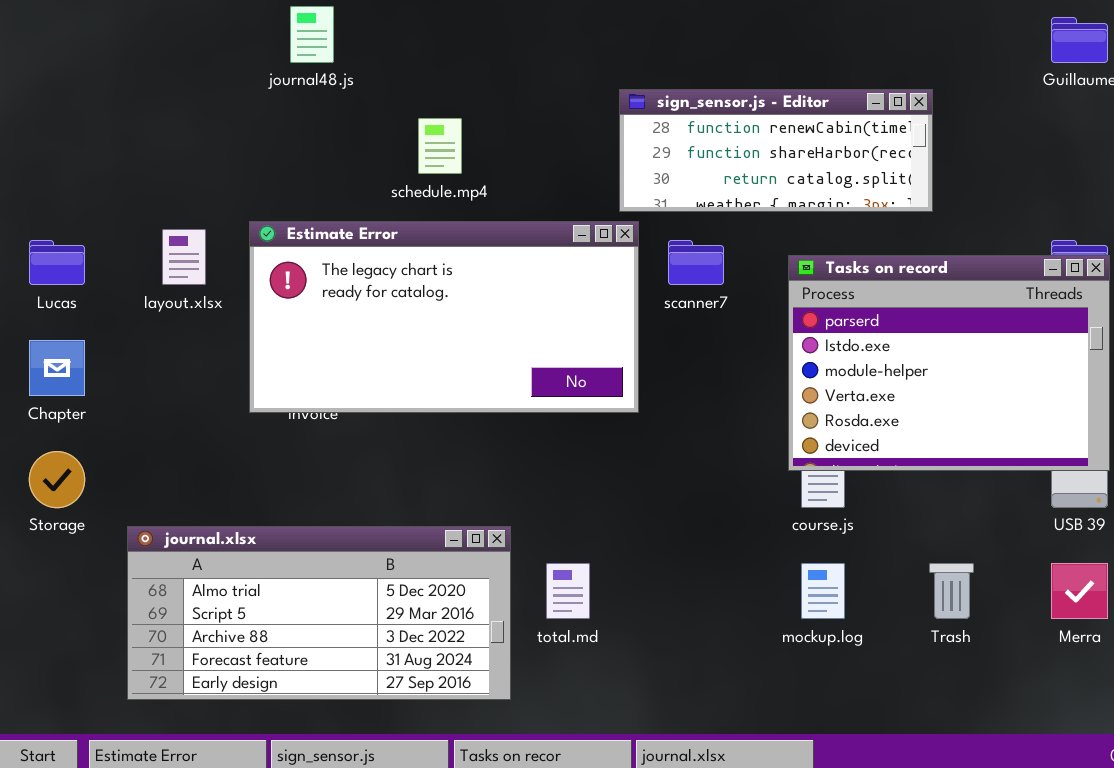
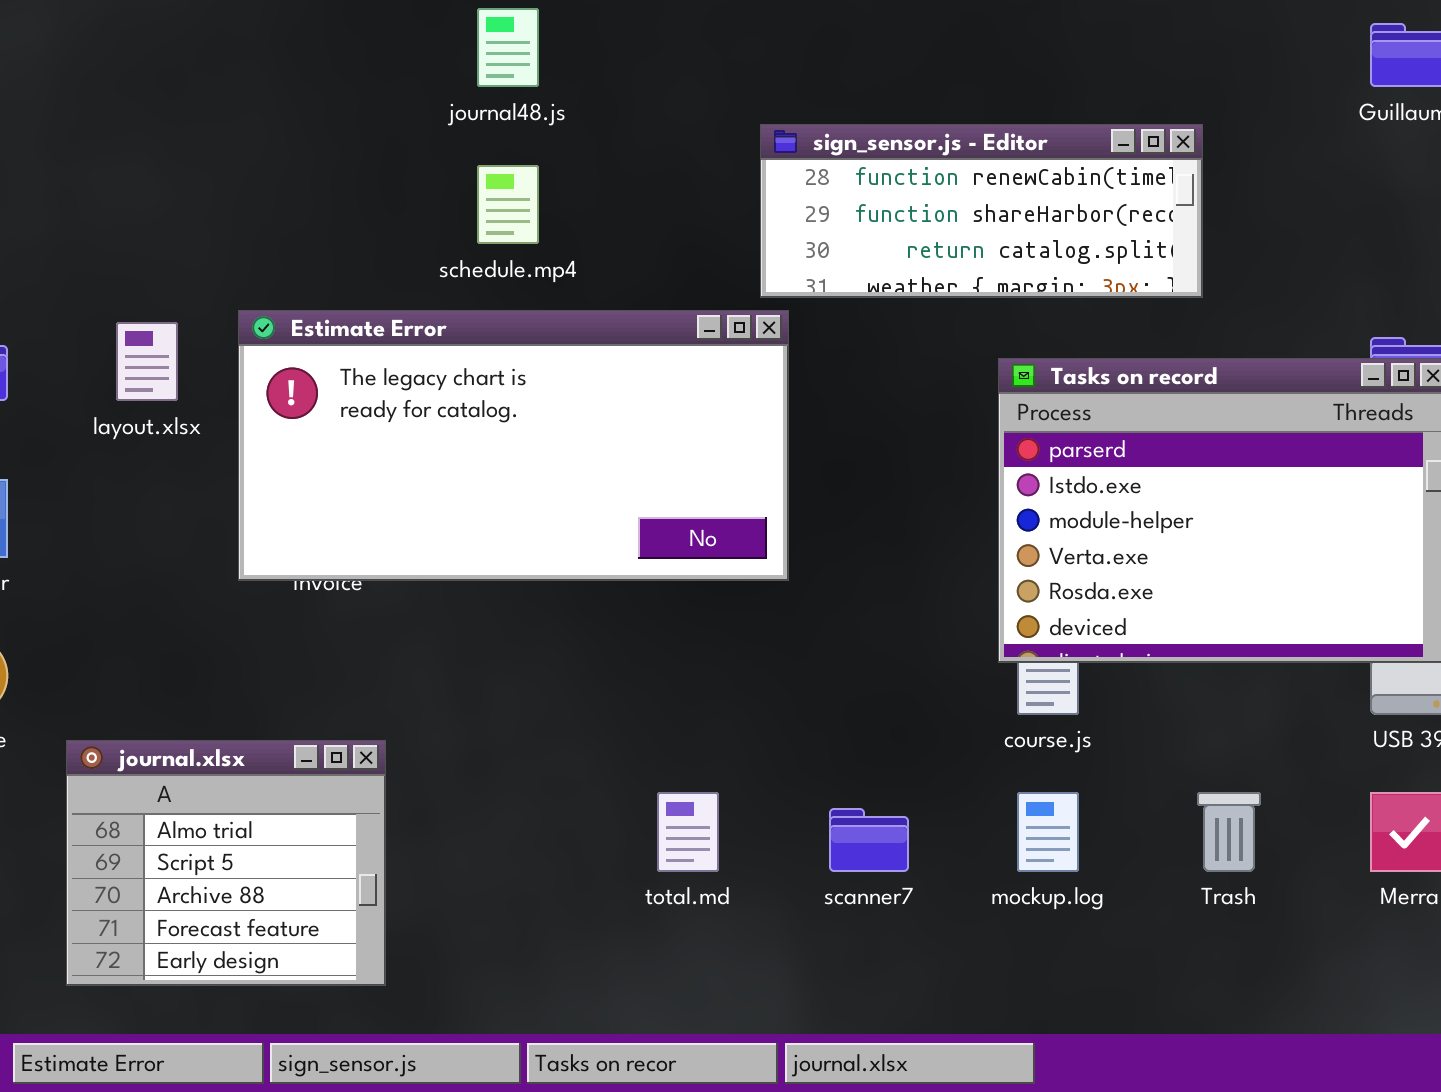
journal48.js: [290,6,334,63] -> [477,8,539,87], moved
scanner7: [668,240,724,285] -> [829,808,909,872], moved
journal.xlsx: [127,526,511,700] -> [66,740,386,986], resized

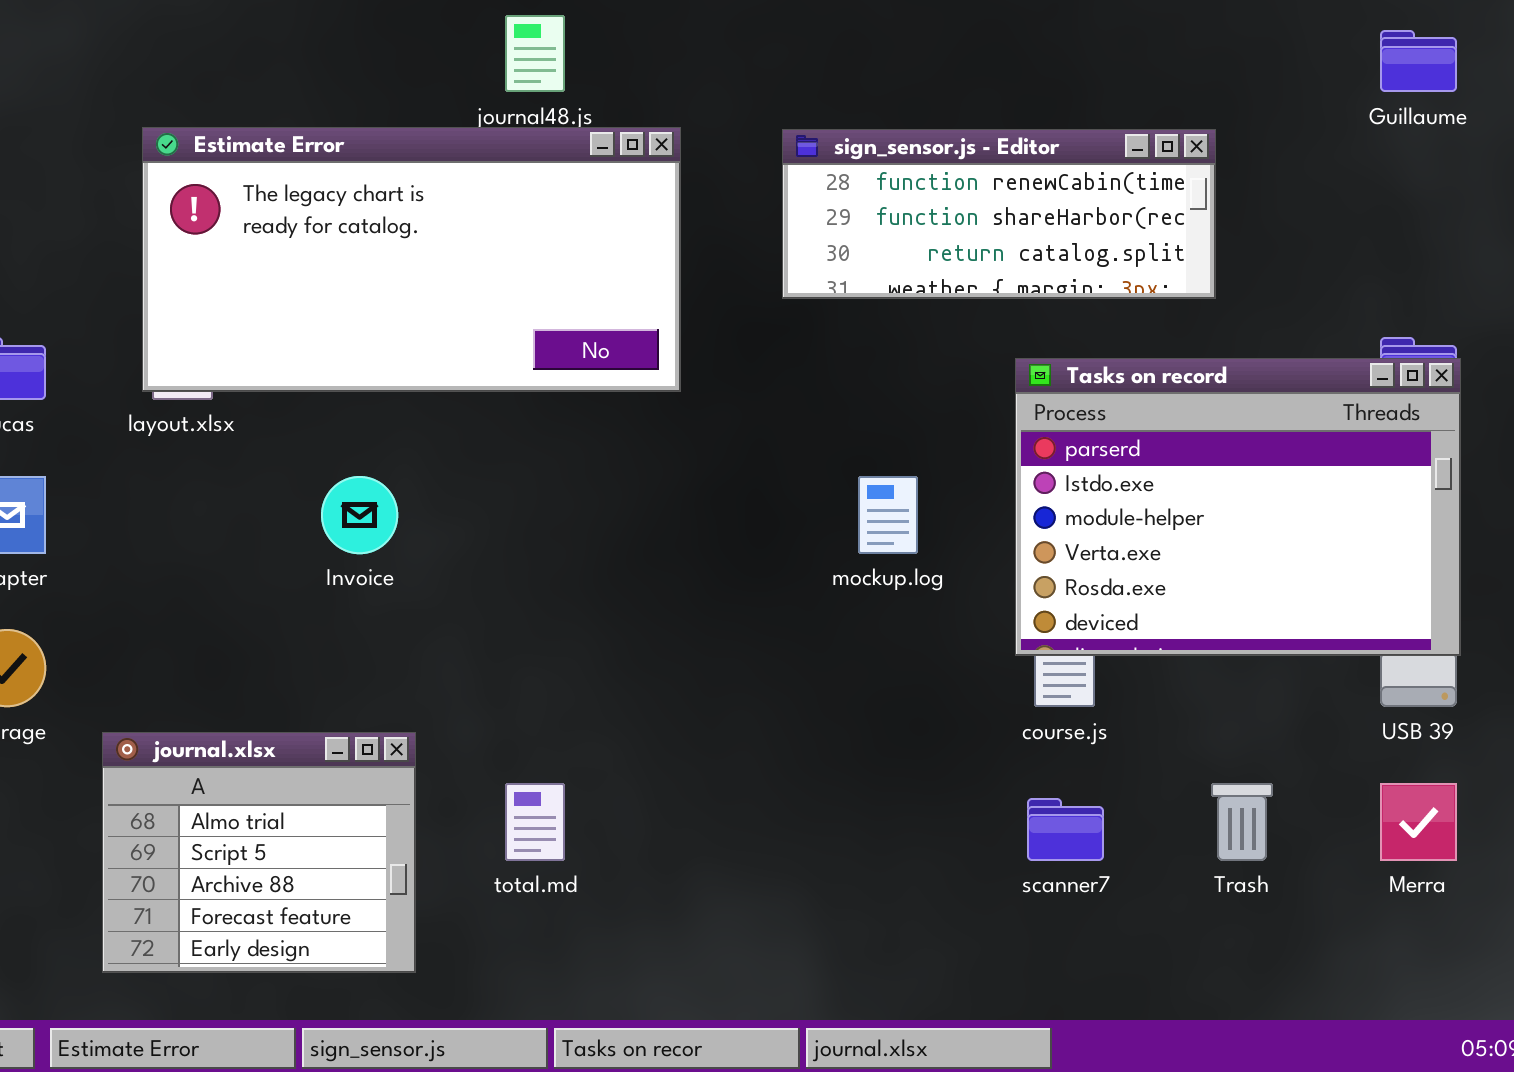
Estimate Error: [238,310,789,581] -> [142,127,681,392], moved
total.md: [657,792,719,872] -> [505,783,565,861], moved
mockup.log: [1017,792,1079,872] -> [858,476,918,554], moved
scanner7: [829,808,909,872] -> [1027,798,1104,861], moved

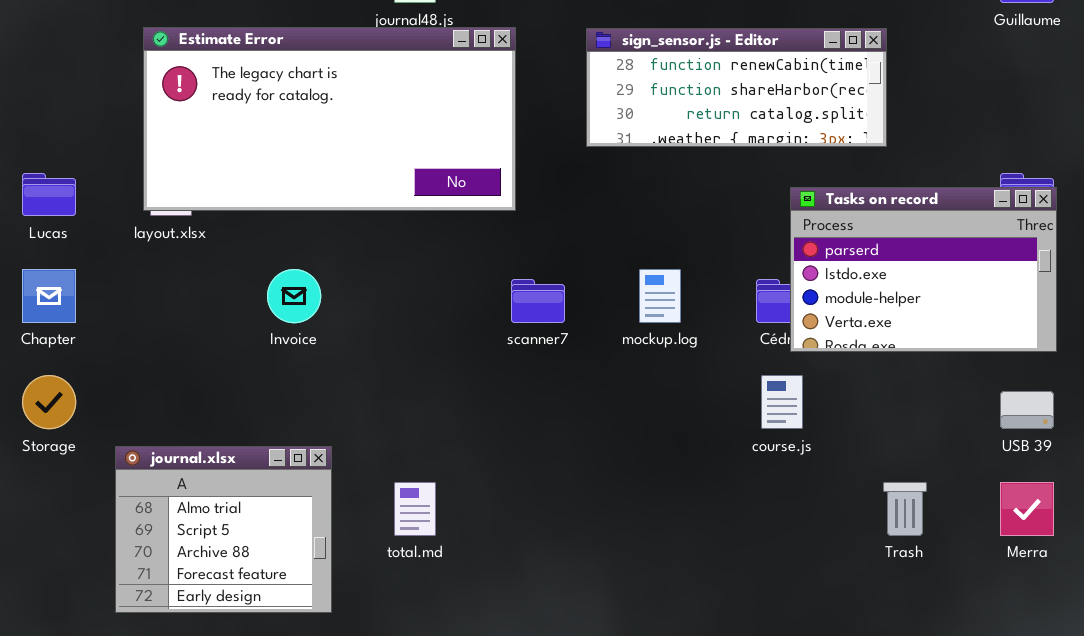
Tasks on record: [1015,358,1461,656] -> [790,187,1057,352], resized
scanner7: [1027,798,1104,861] -> [511,279,565,323], moved

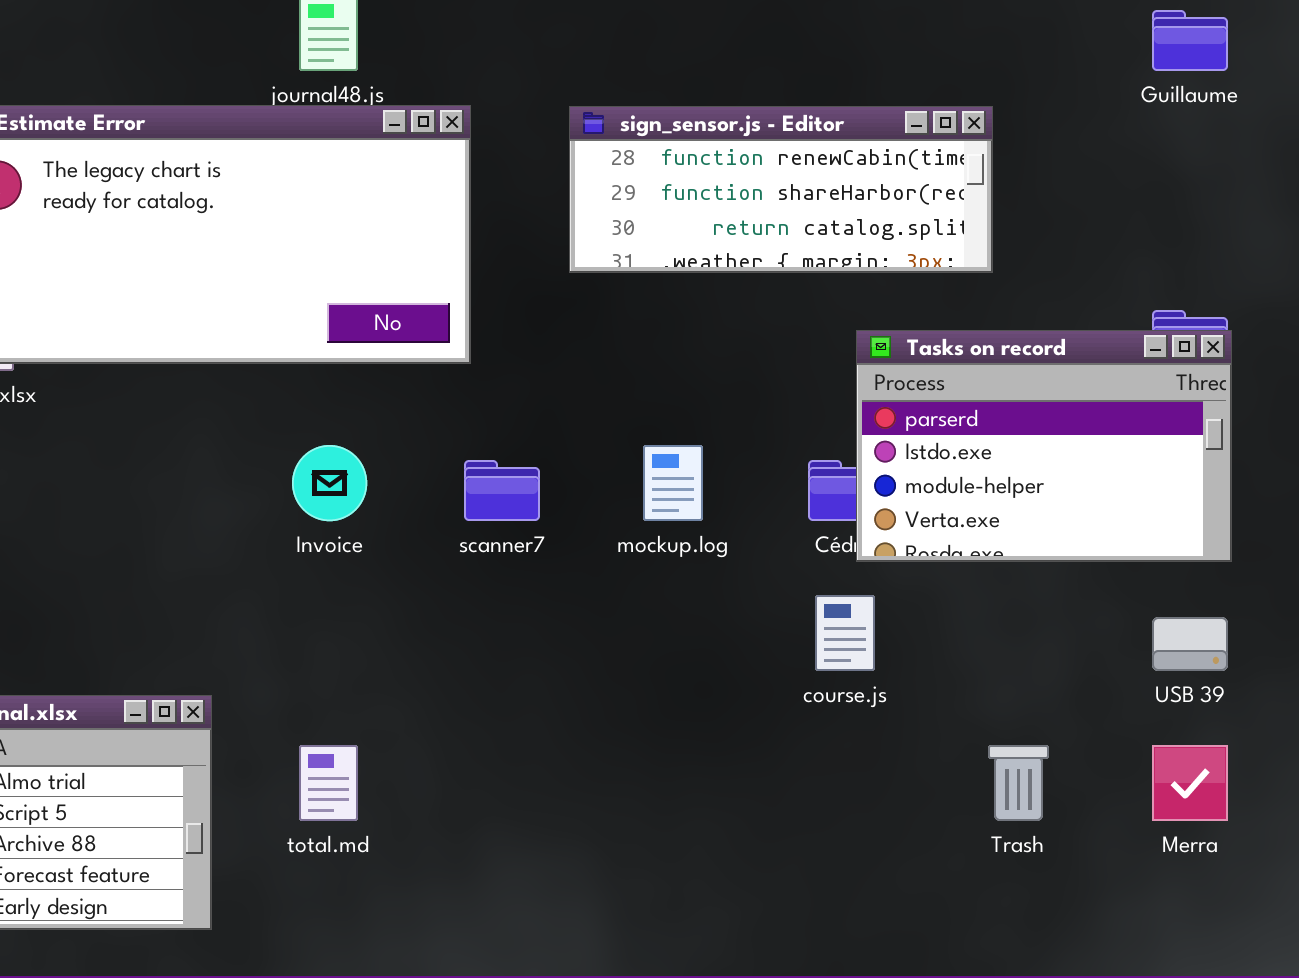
Invoice: [267,269,321,323] -> [292,445,367,521], moved

